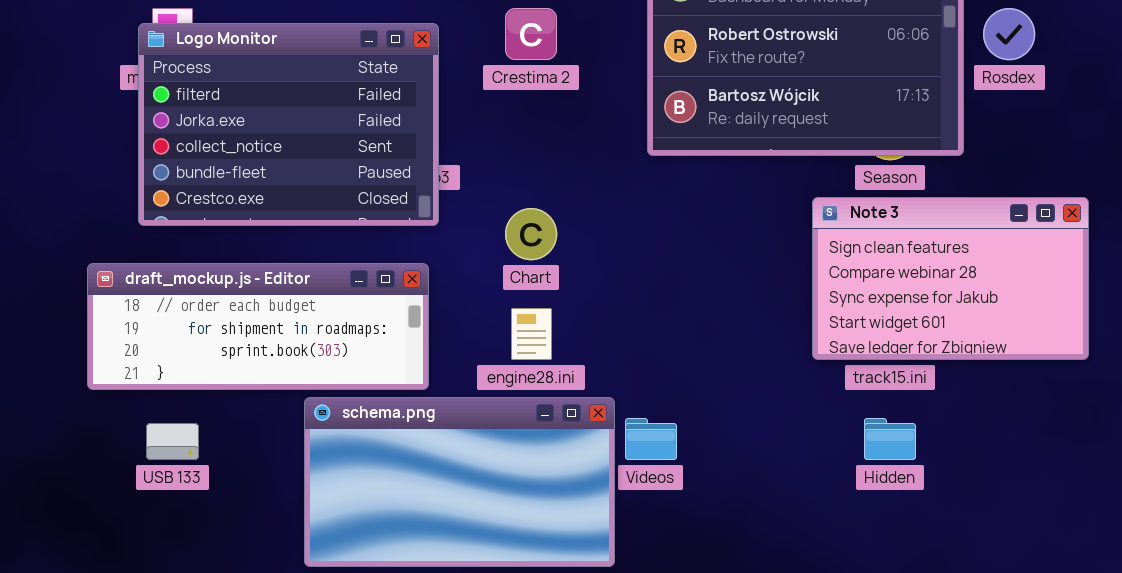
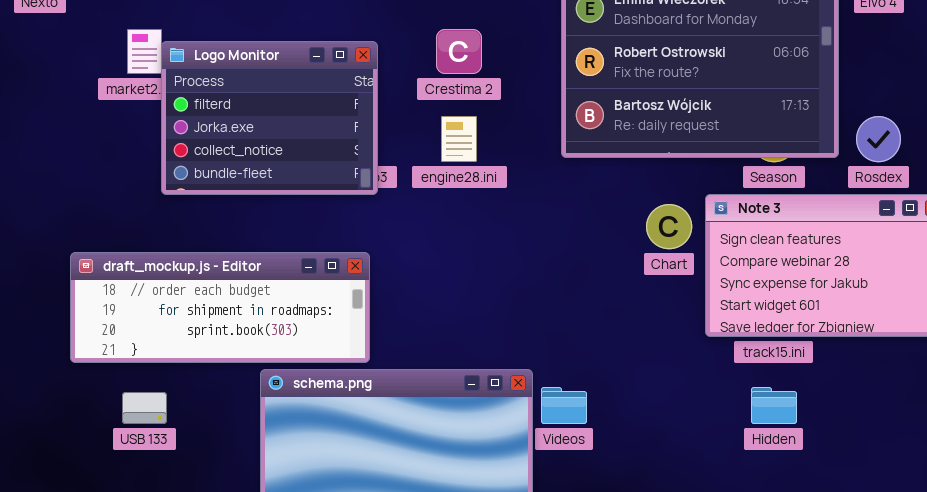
Rosdex: [983,8,1035,60] -> [856,116,901,162], moved
Logo Monitor: [138,23,439,226] -> [161,41,378,195], resized
Chart: [505,208,557,260] -> [646,204,692,249], moved
engine28.ini: [511,308,552,360] -> [441,116,477,162], moved

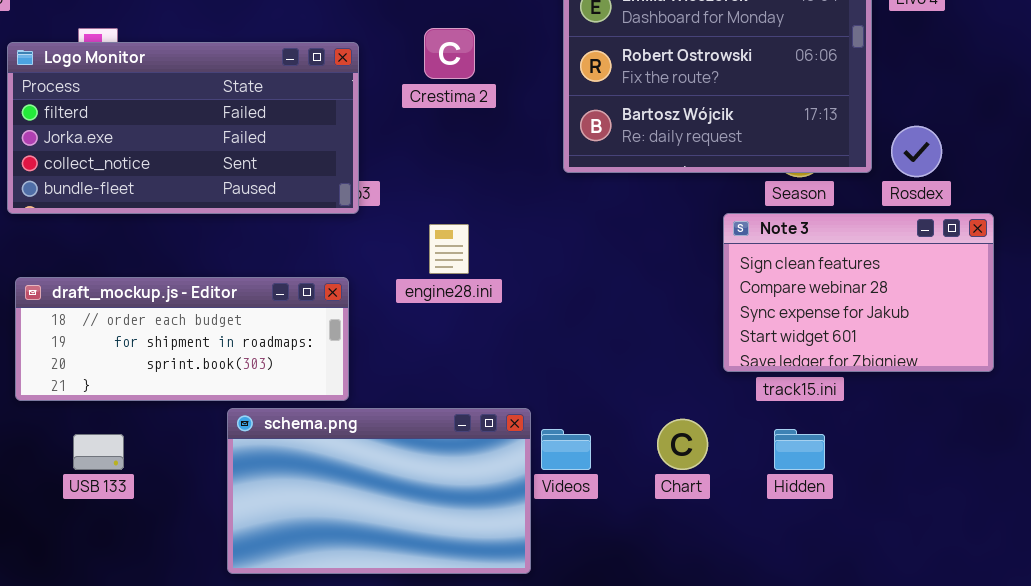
Logo Monitor: [161,41,378,195] -> [7,42,359,214], resized
engine28.ini: [441,116,477,162] -> [429,224,469,274], moved
Chart: [646,204,692,249] -> [657,419,708,470], moved

